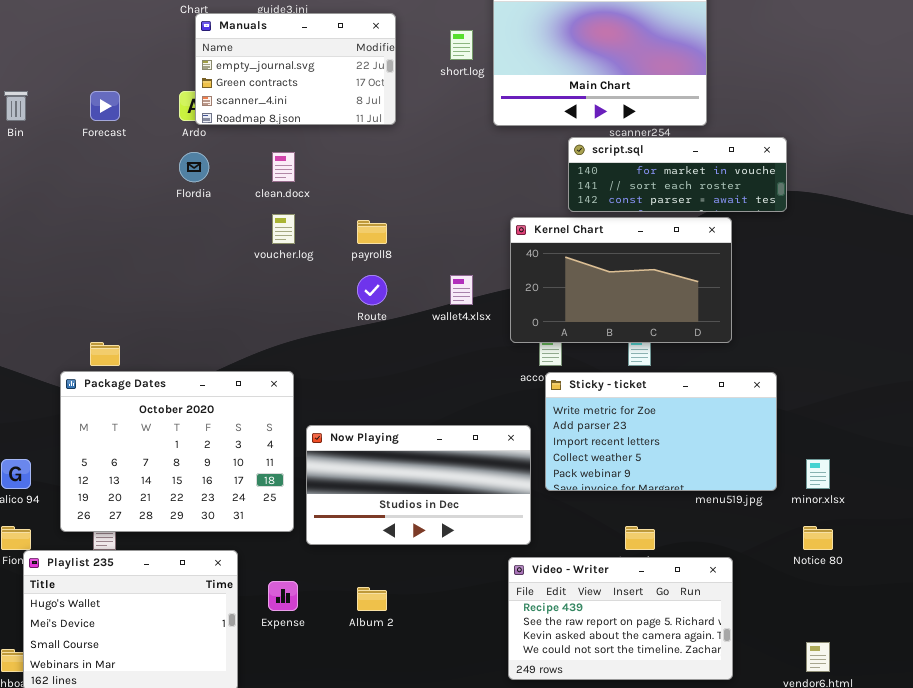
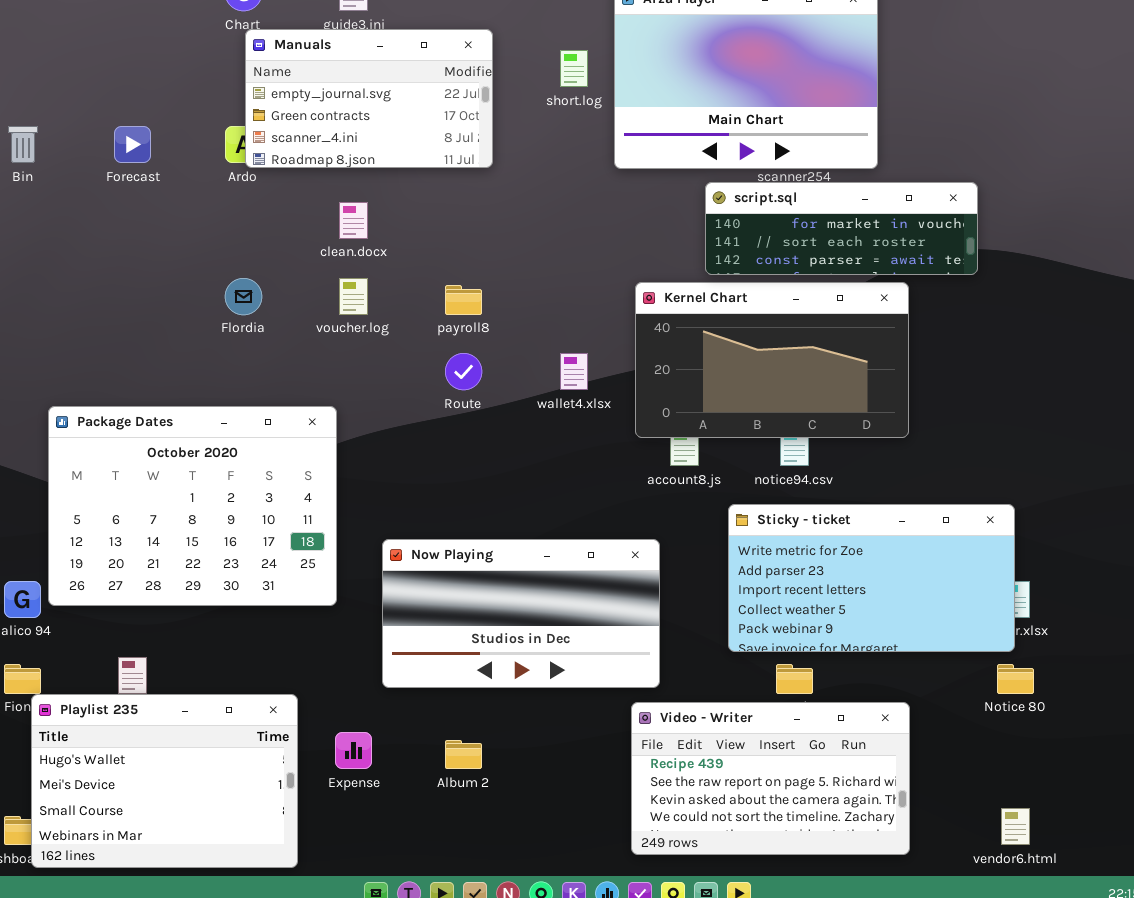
Flordia: [179,152,209,182] -> [225,278,262,315], moved
Package Dates: [60,371,294,532] -> [48,406,337,606], moved
Sticky - ticket: [545,372,777,491] -> [728,504,1015,652], moved

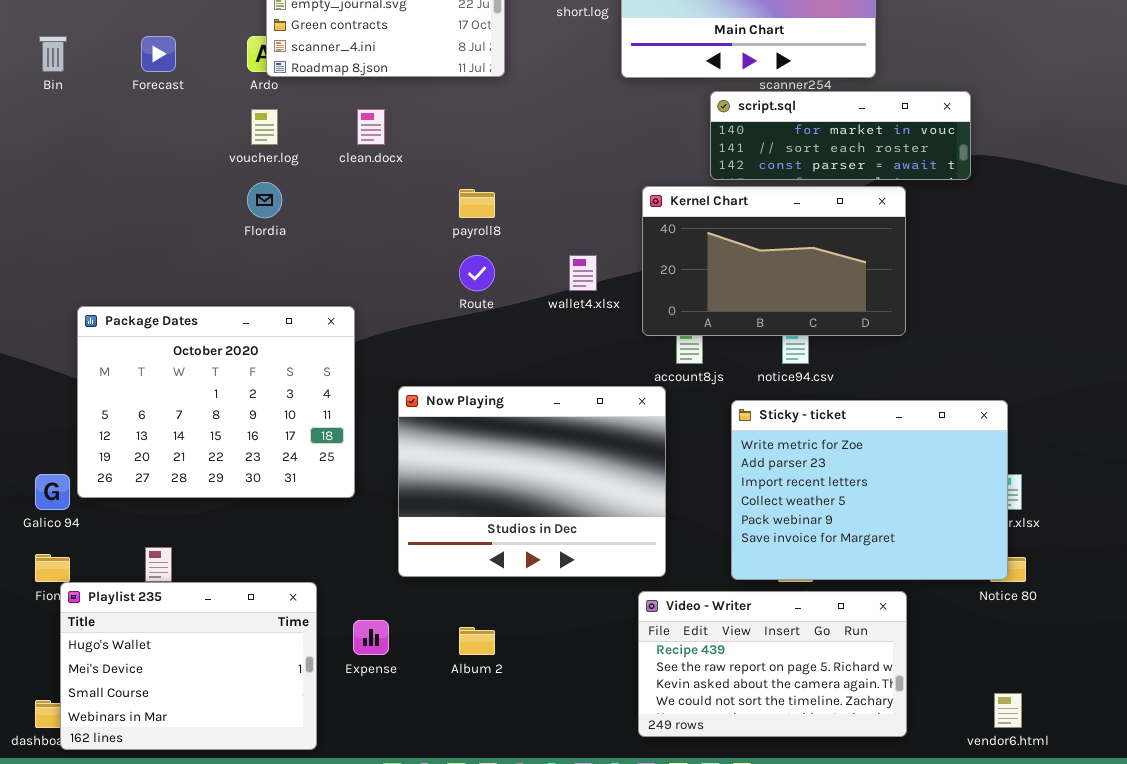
voucher.log: [339,278,368,315] -> [251,109,278,145], moved
Sticky - ticket: [728,504,1015,652] -> [731,400,1008,580], resized
Now Playing: [382,539,660,688] -> [398,386,666,577], resized

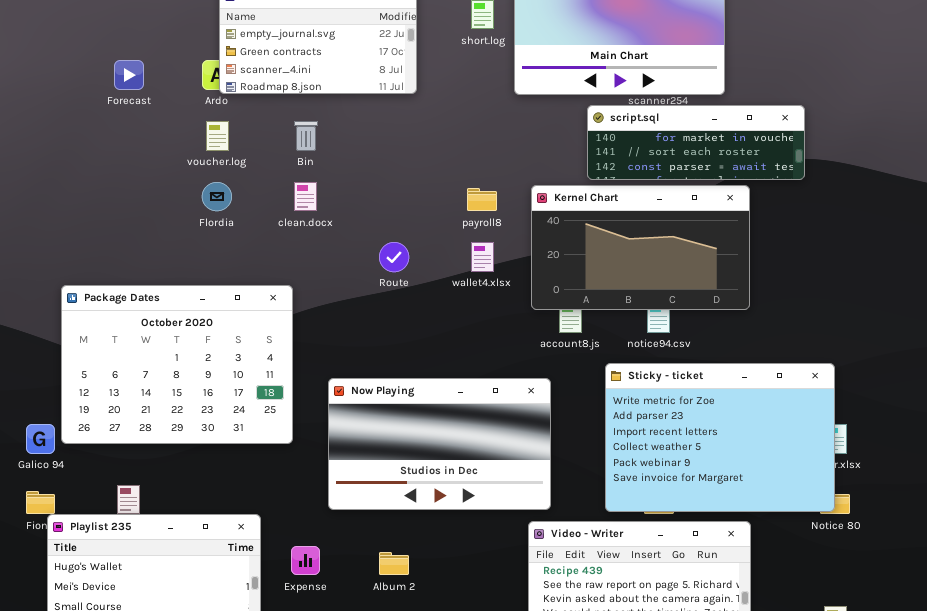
Bin: [39,36,67,72] -> [294,121,318,151], moved
clean.docx: [357,109,385,145] -> [294,182,317,211], moved
payroll8: [459,189,495,218] -> [467,188,497,211], moved
Now Playing: [398,386,666,577] -> [328,378,551,510], resized

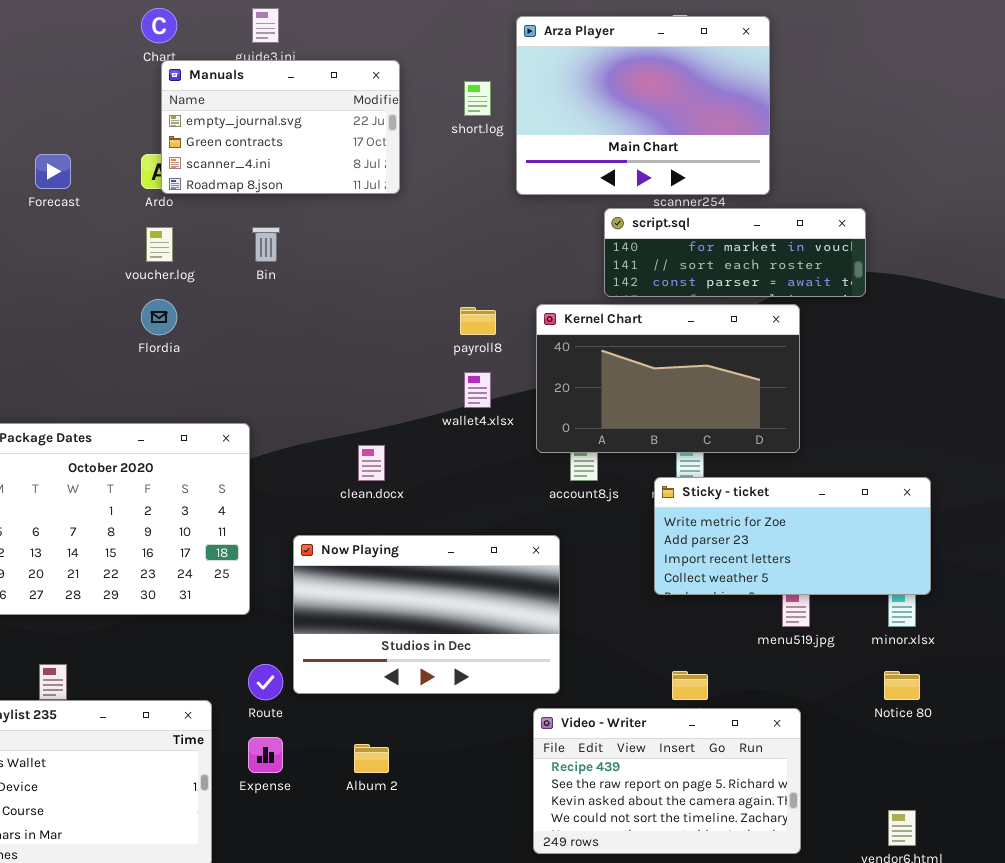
clean.docx: [294,182,317,211] -> [358,445,385,481], moved
Route: [379,242,409,272] -> [248,664,283,700], moved
Sticky - ticket: [605,363,835,512] -> [654,477,931,595], moved, resized

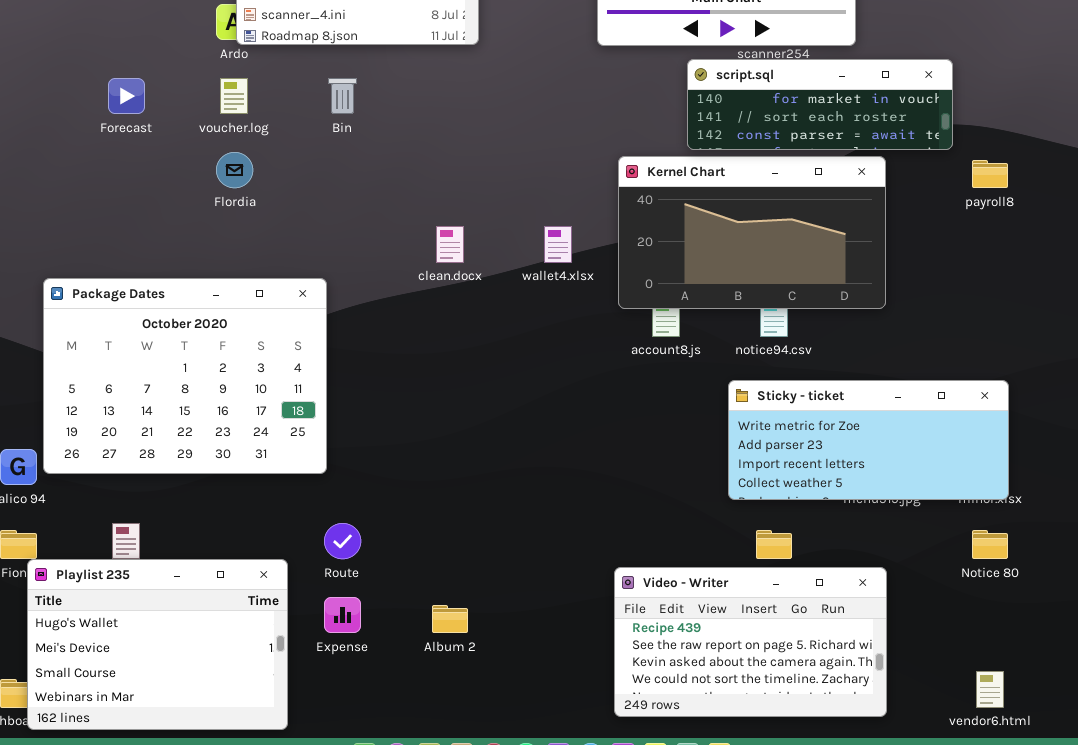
Forecast: [35,154,71,189] -> [108,78,145,114], moved
payroll8: [460,307,496,335] -> [972,160,1008,188], moved
clean.docx: [358,445,385,481] -> [436,226,464,263], moved
Sticky - ticket: [654,477,931,595] -> [728,380,1009,500], moved
Now Playing: [293,535,560,694] -> none, closed

